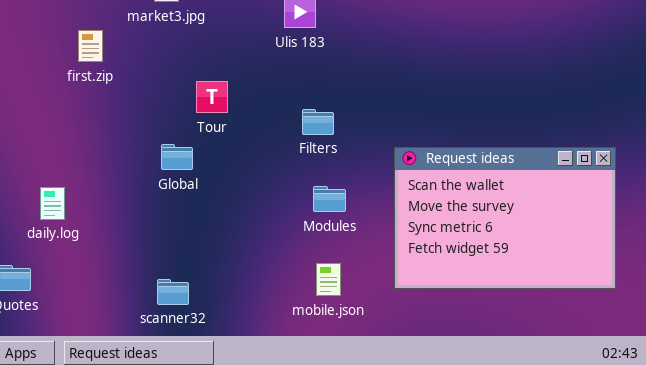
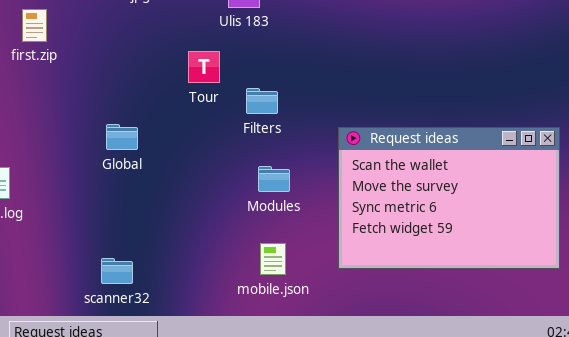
Tour: [196,81,228,113] -> [188,51,220,83], moved

